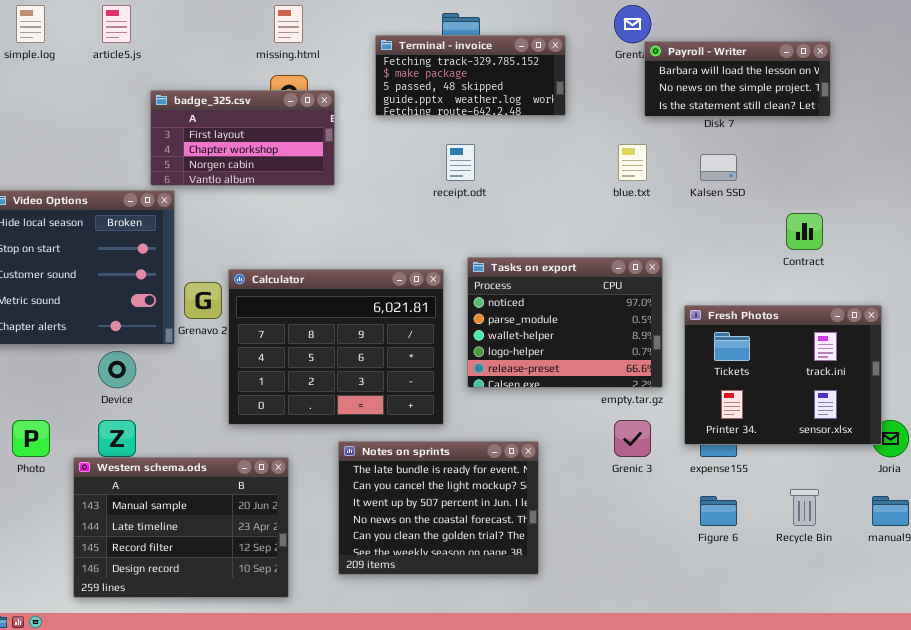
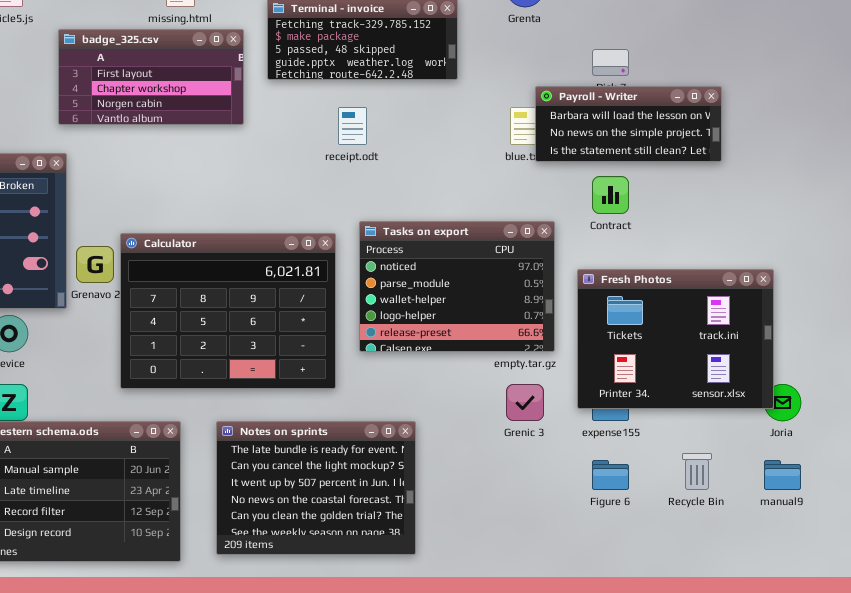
Payroll - Writer: [644,41,831,117] -> [535,86,722,162], moved
badge_325.csv: [150,90,335,186] -> [58,29,244,125], moved
Contract: [786,213,823,250] -> [592,176,629,214], moved
Notes on sprints: [338,441,539,575] -> [216,421,416,555], moved

